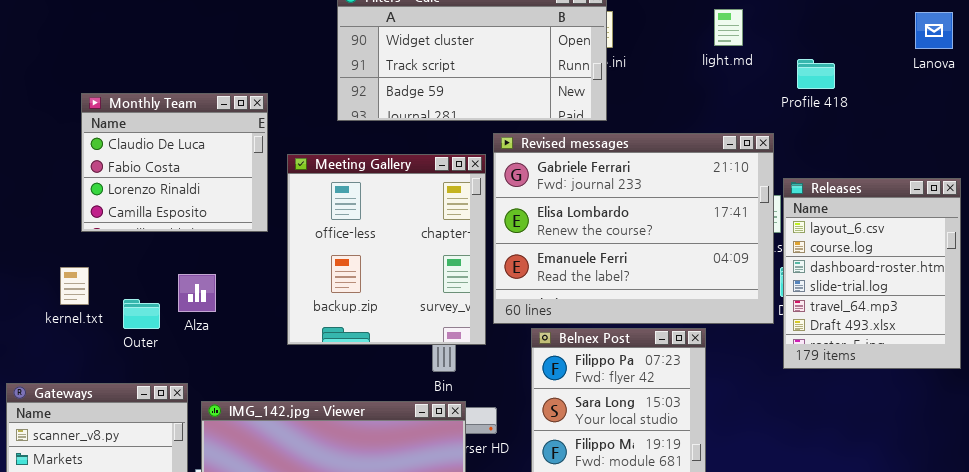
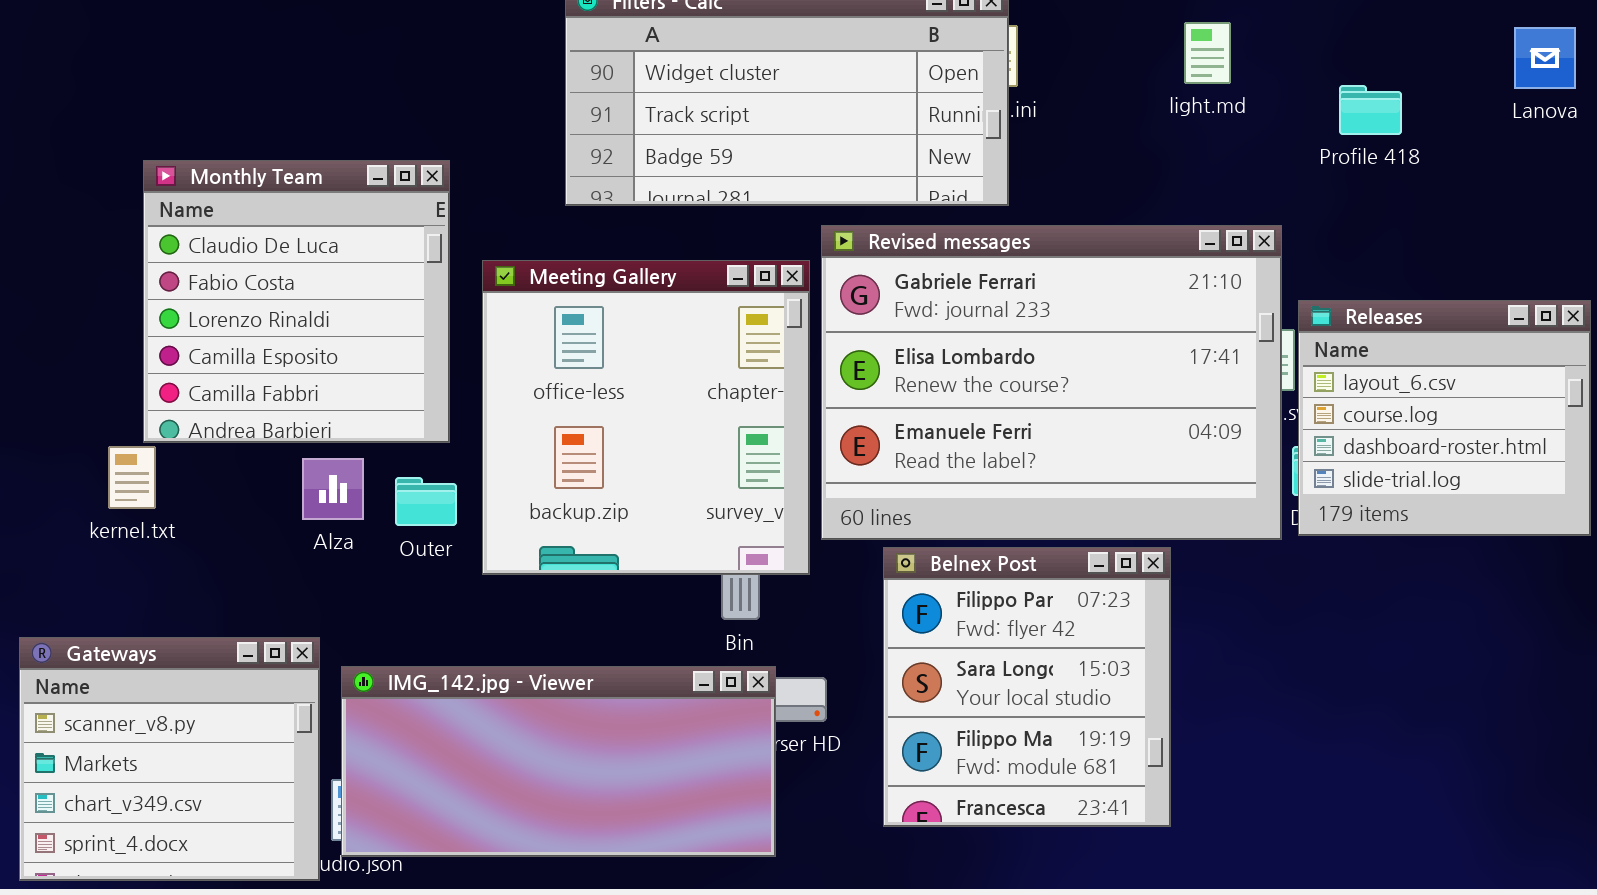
Profile 418: [797,59,835,89] -> [1339,85,1402,135], moved
Monthly Team: [81,93,268,232] -> [143,160,450,443], resized
Releases: [783,178,961,369] -> [1298,300,1591,536], resized
Outer: [123,299,160,329] -> [395,477,457,526], moved

